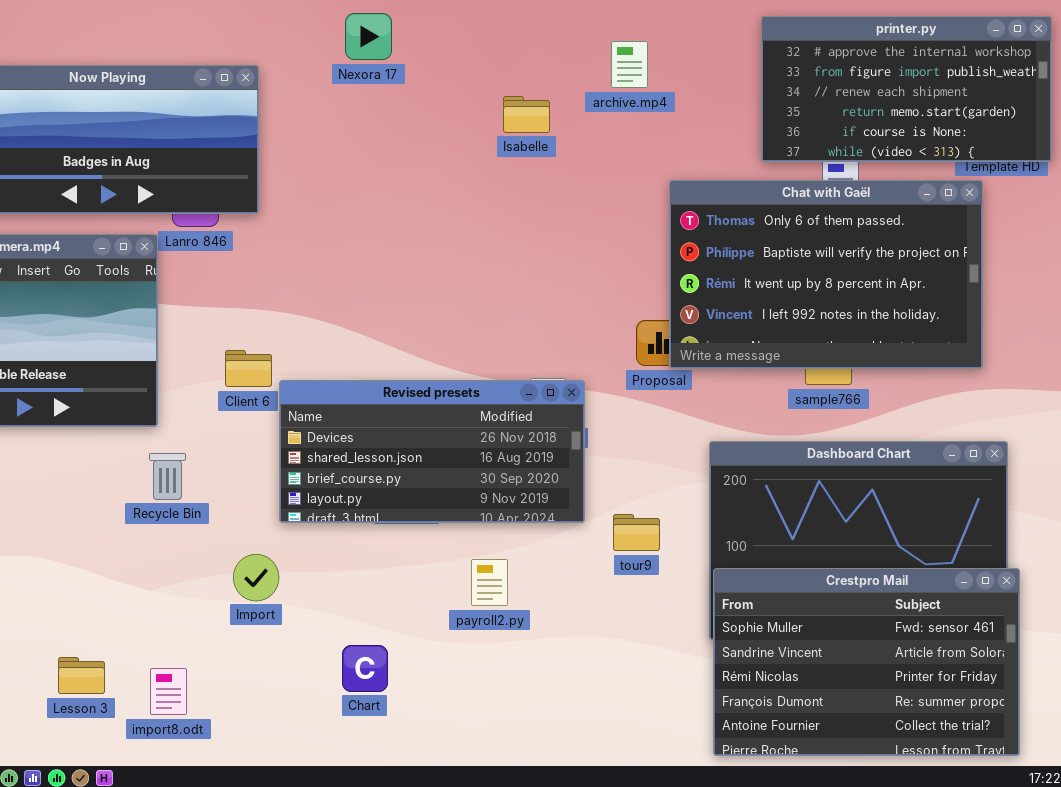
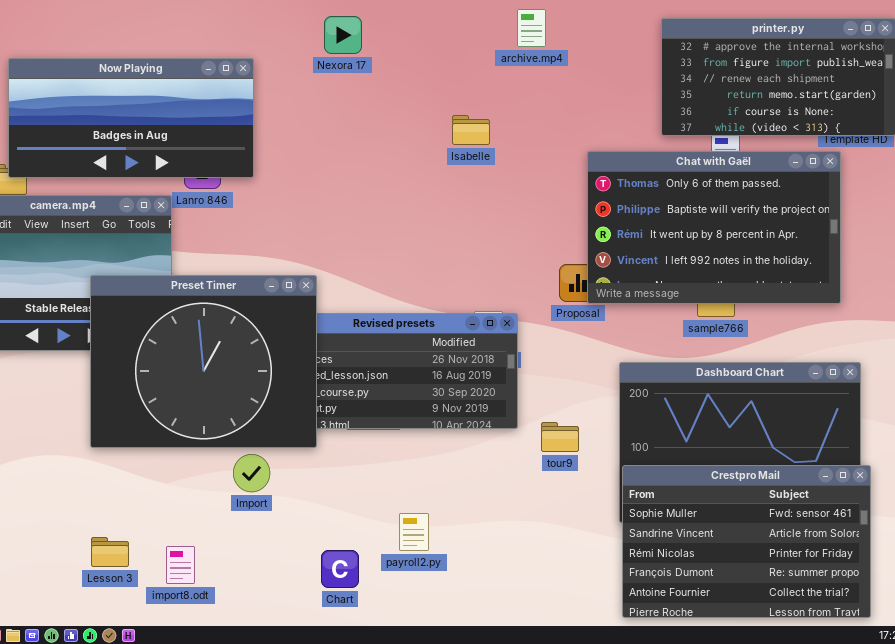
archive.mp4: [611,41,648,88] -> [517,9,546,47], moved
Isabelle: [503,96,550,133] -> [452,115,490,145], moved
Preset Timer: none -> [90,275,317,448], opened
payroll2.py: [471,559,508,606] -> [399,513,429,551], moved
Chart: [342,645,388,692] -> [321,550,359,588], moved

